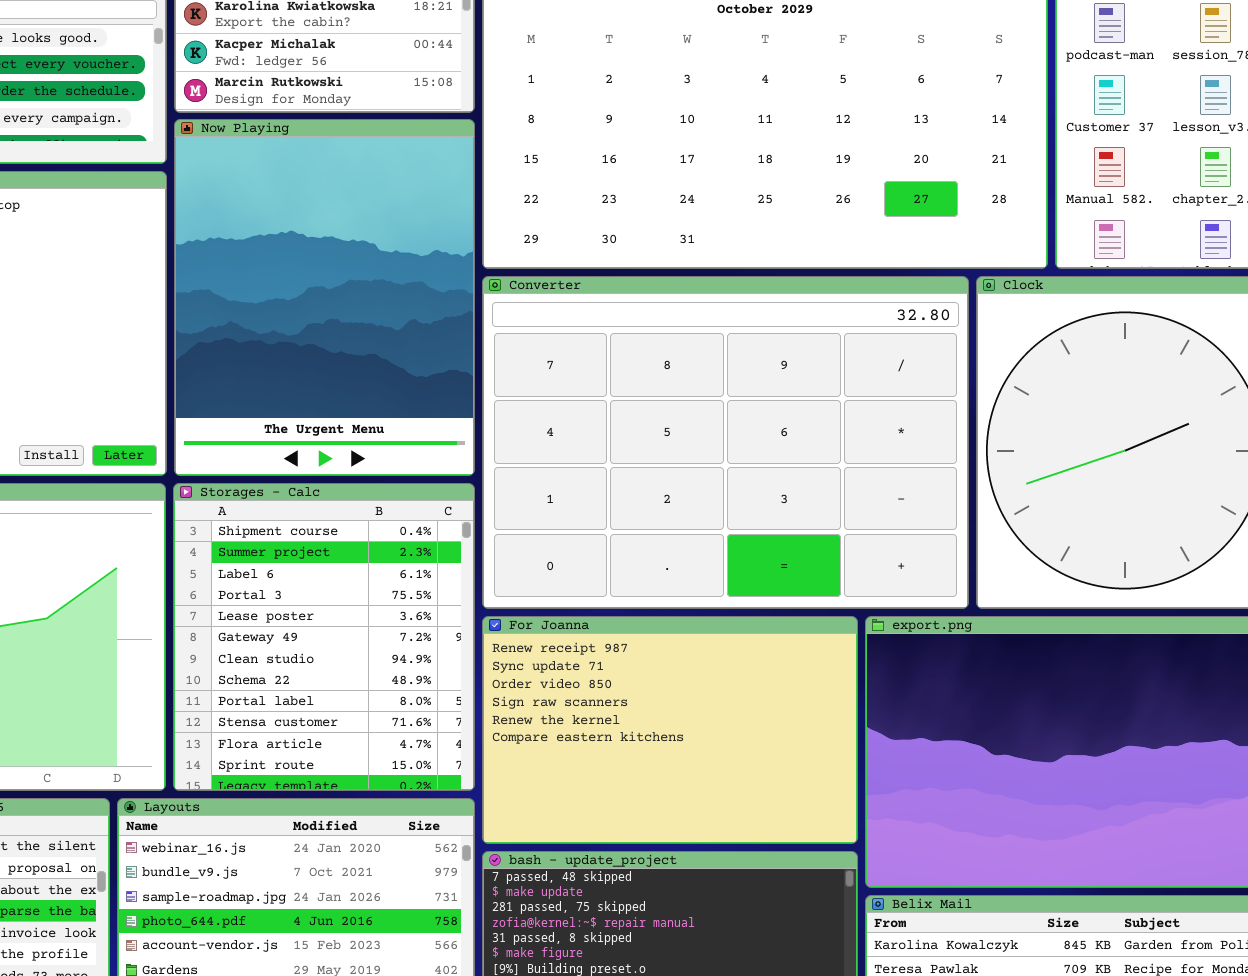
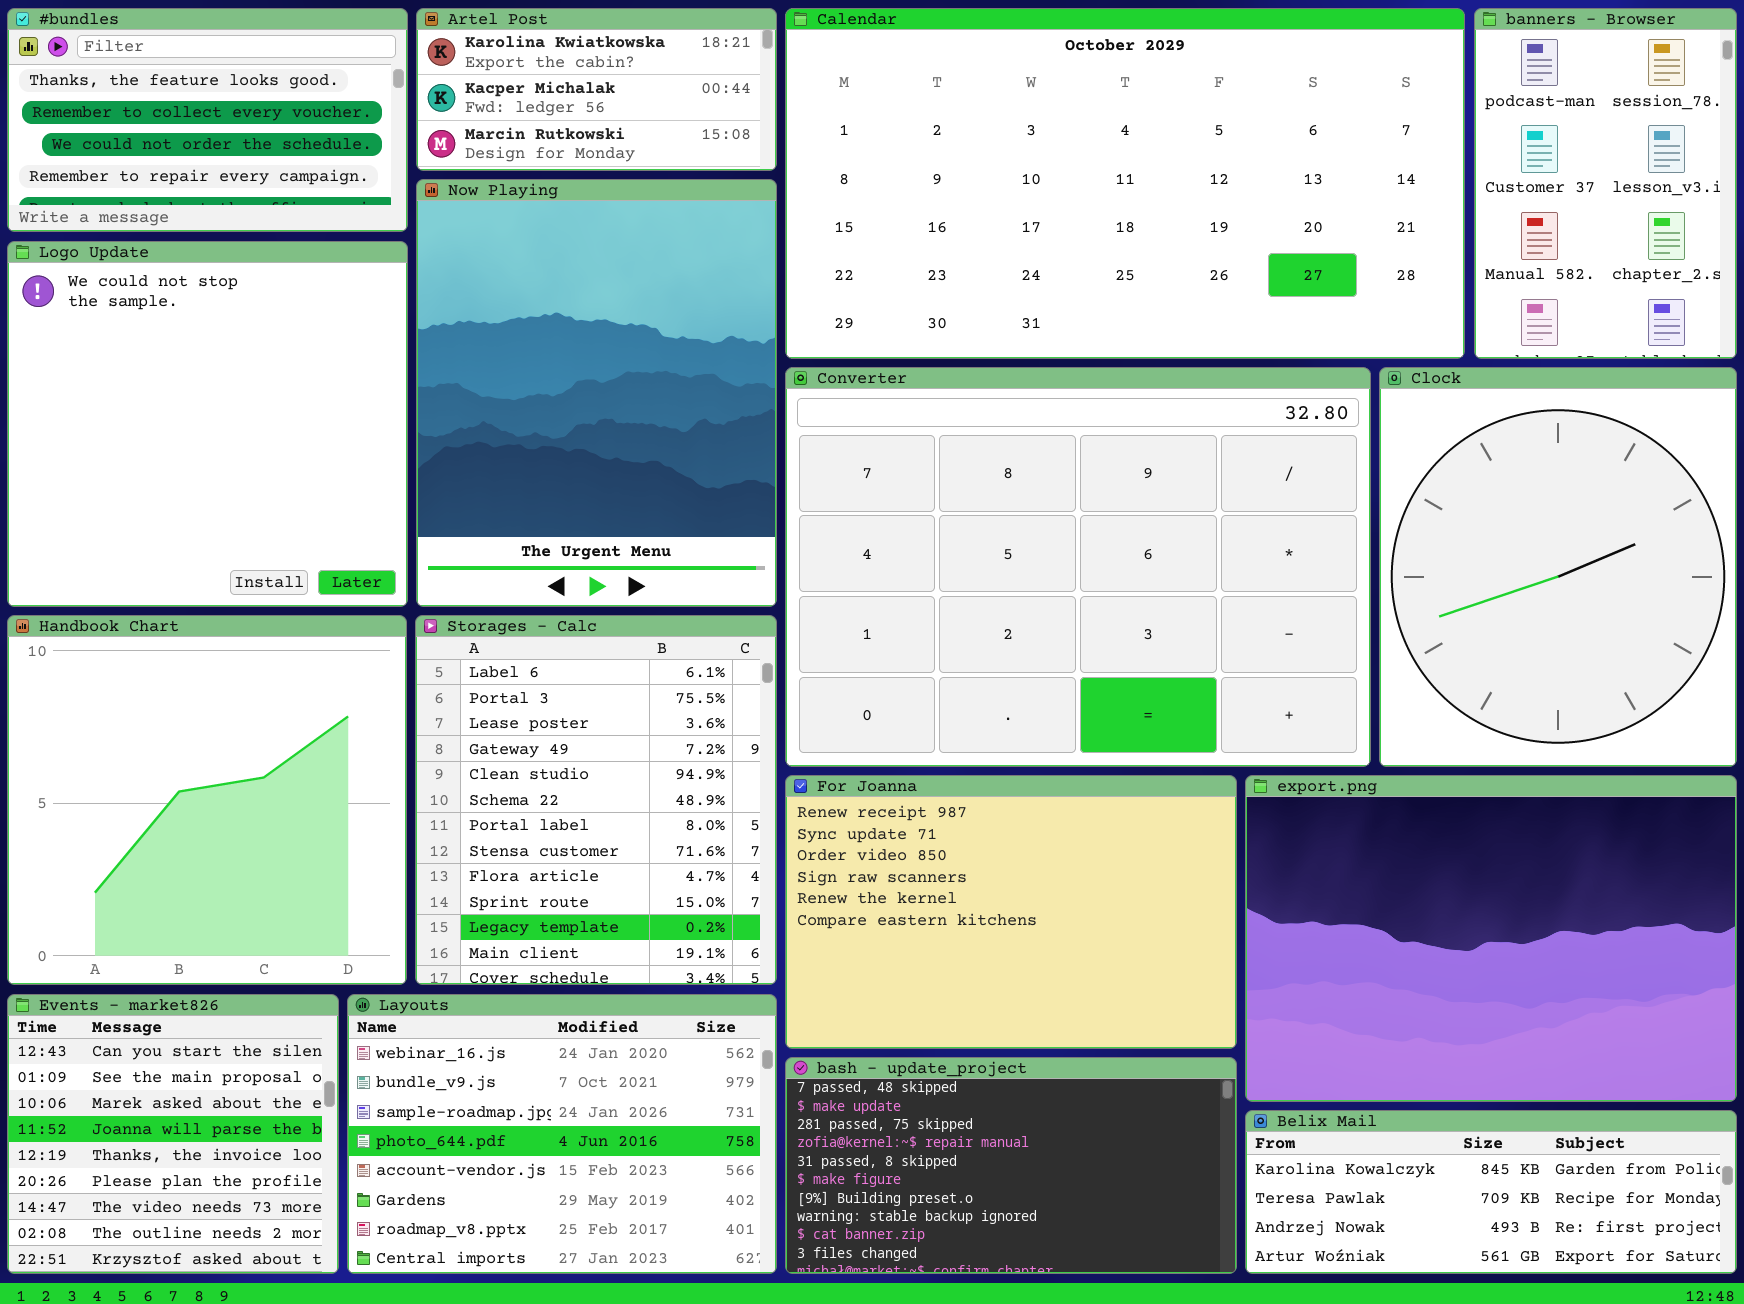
Storages - Calc: [173,483,475,791] -> [415,615,777,985], scrolled down 2 rows

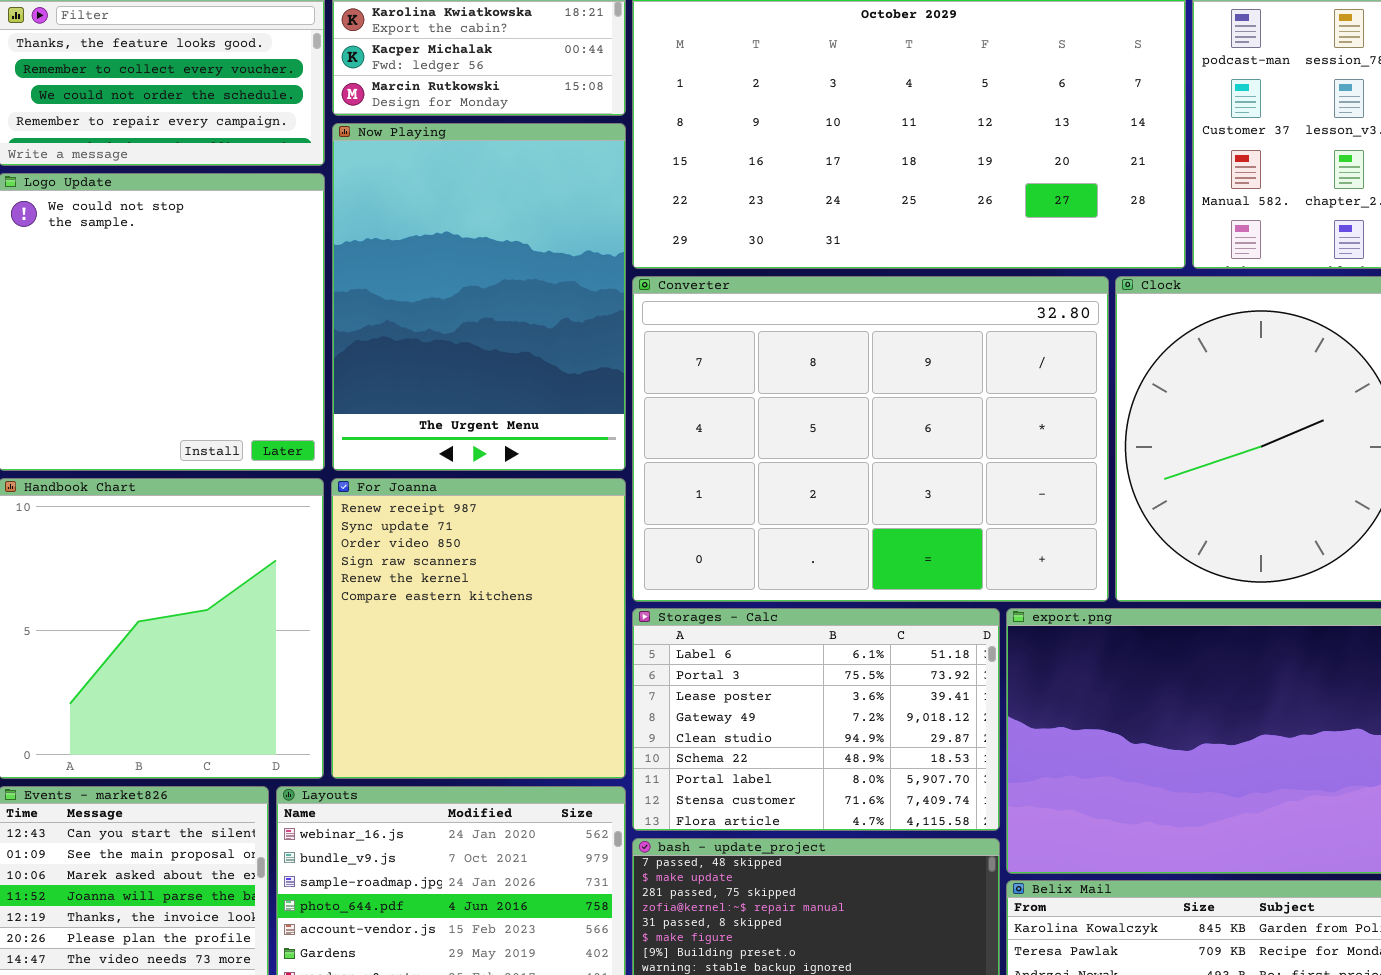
Storages - Calc: [415,615,777,985] -> [632,608,1000,831], moved, resized
For Joanna: [785,775,1237,1049] -> [331,478,626,779], moved, resized

